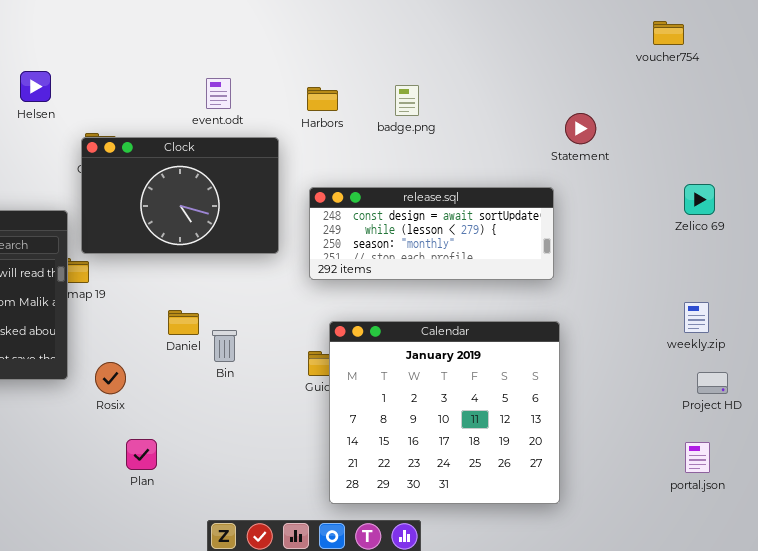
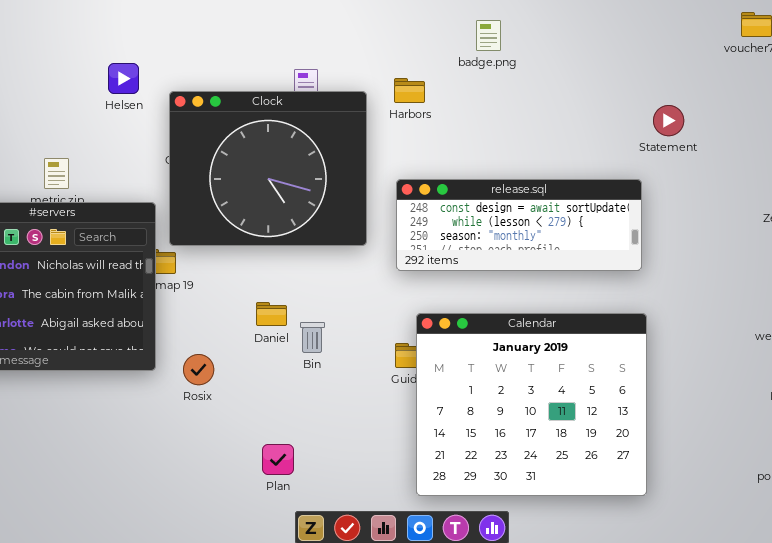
badge.png: [395,85,419,116] -> [476,20,501,51], moved
Clock: [81,137,279,254] -> [169,91,367,246], resized
Plan: [126,439,157,470] -> [262,444,294,475], moved

